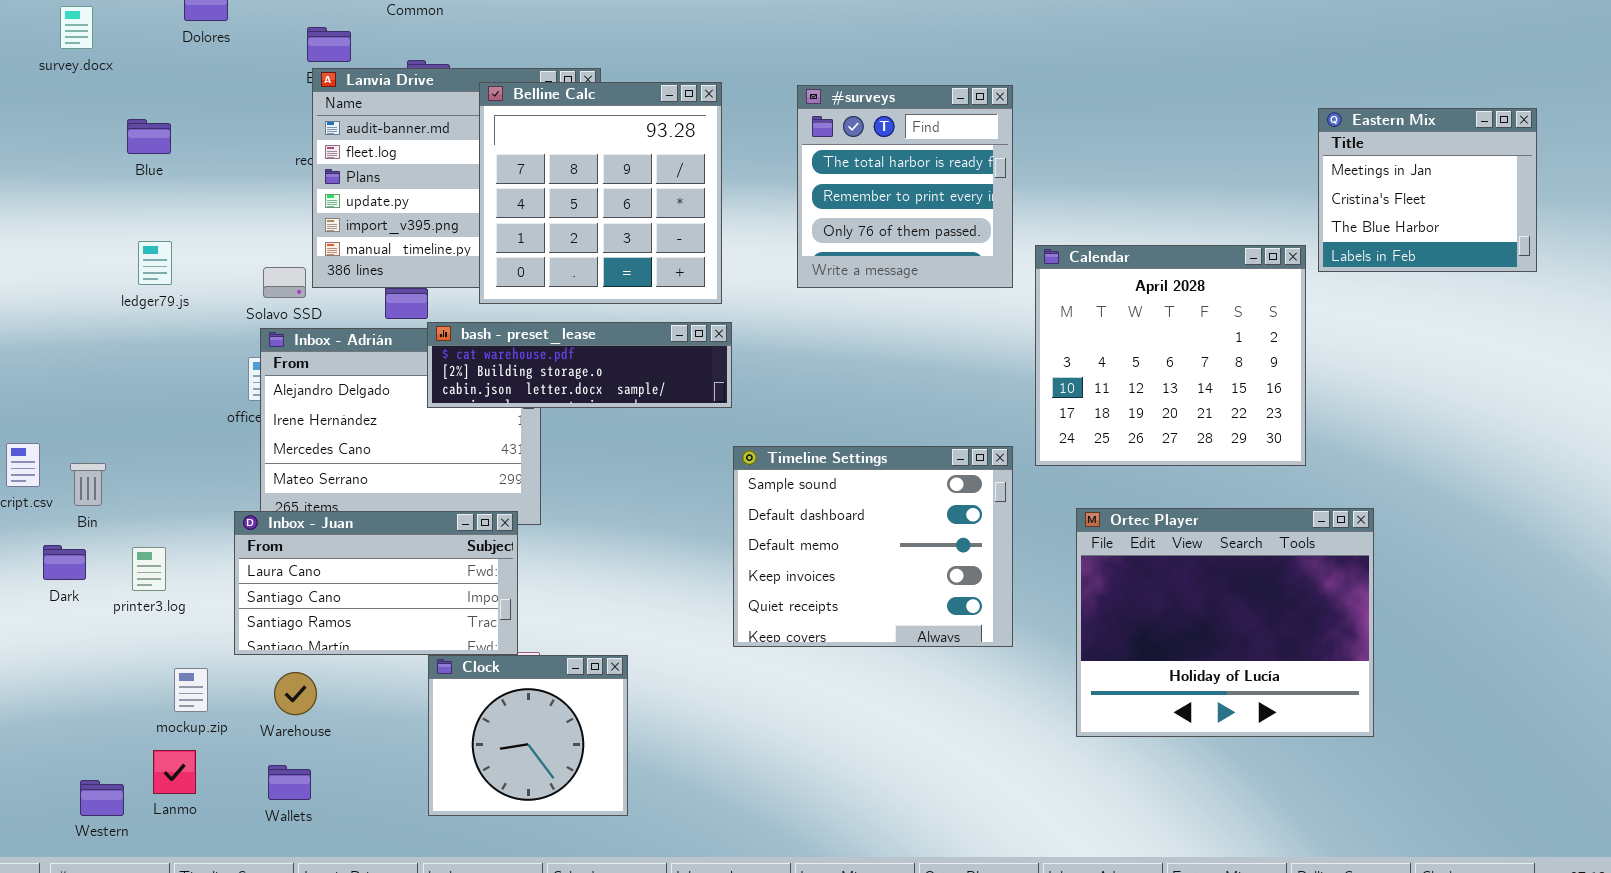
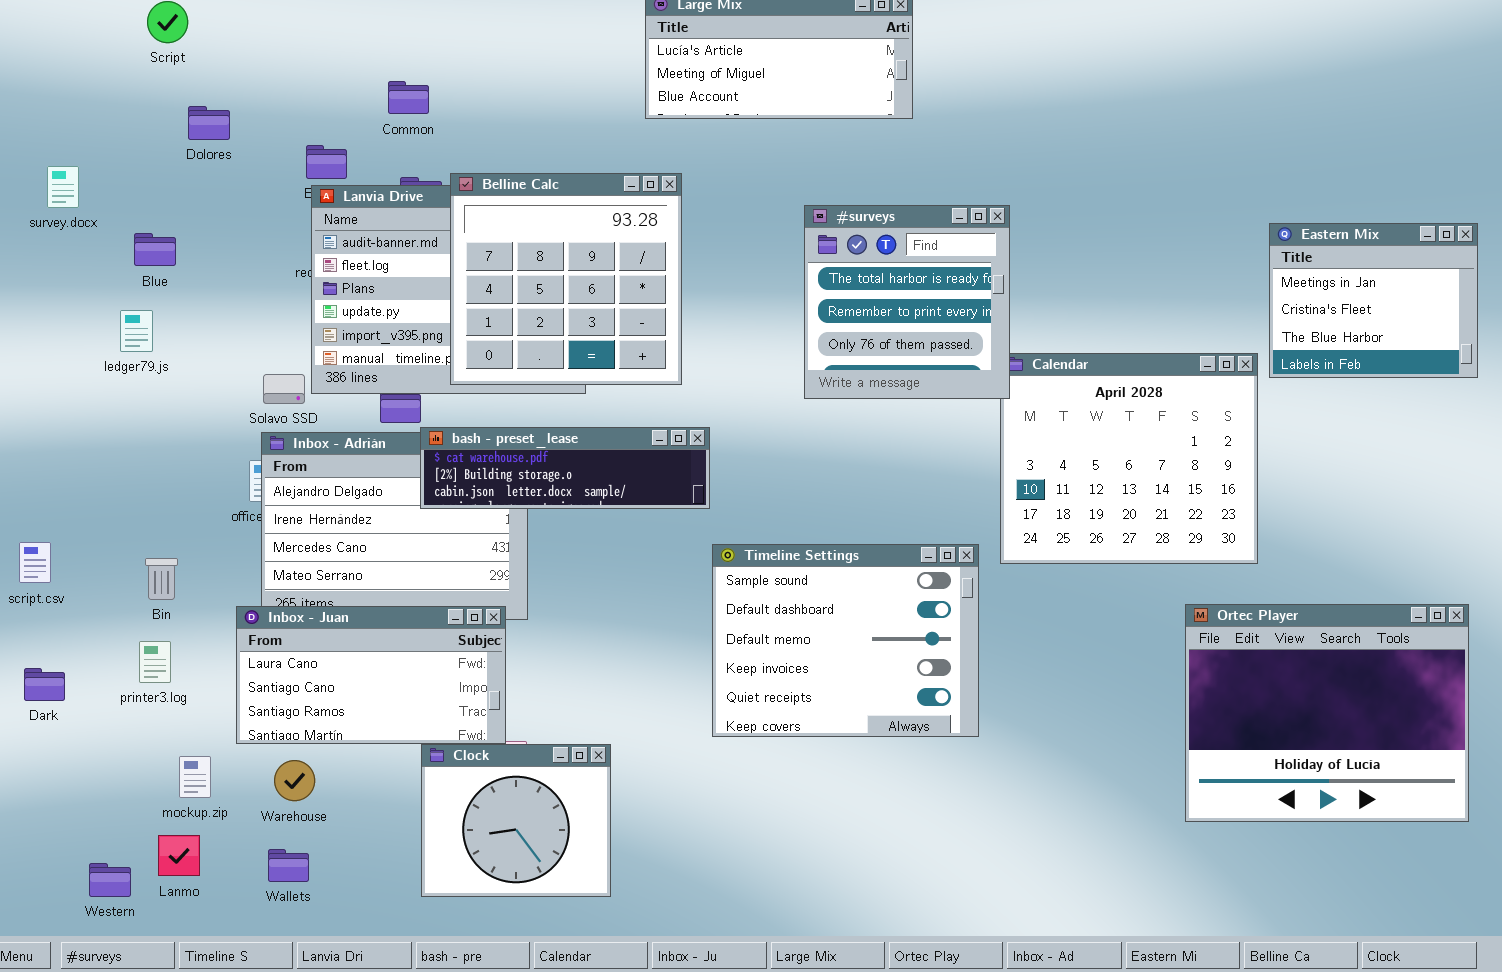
survey.docx: [60,6,93,49] -> [47,166,79,208], moved
Belline Calc: [479,82,722,304] -> [450,173,682,385], moved
#surveys: [797,85,1013,288] -> [804,205,1010,399], moved
ledger79.js: [138,241,172,285] -> [120,310,153,352], moved
Bin: [70,463,106,506] -> [145,558,178,600], moved
Ortec Player: [1076,508,1374,737] -> [1185,604,1469,822], moved
Dark: [43,545,86,580] -> [24,668,65,701], moved

